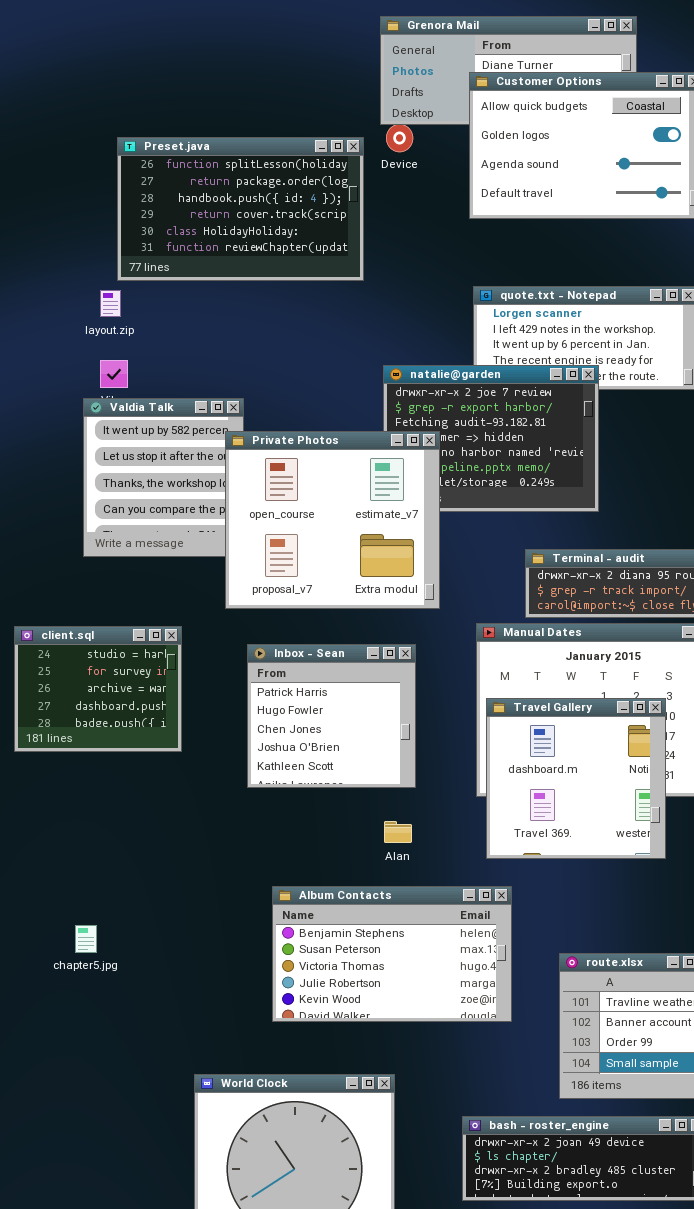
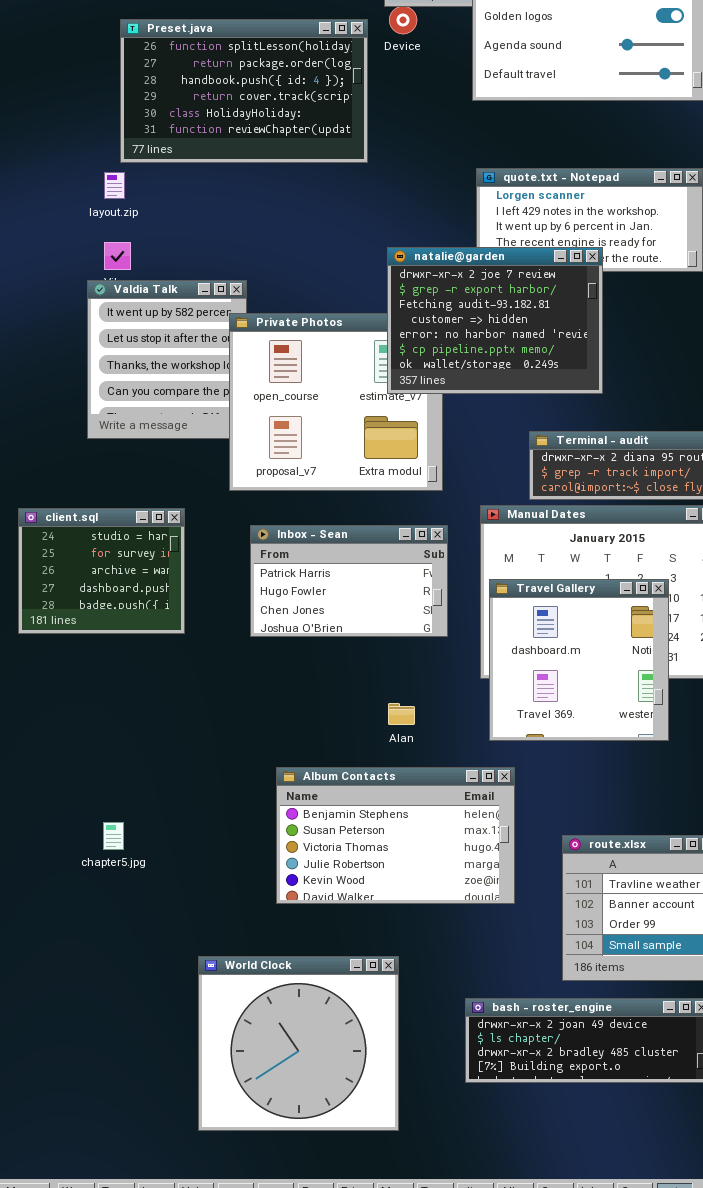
natalie@garden: [383,365,599,512] -> [387,247,603,394], raised
Inbox - Sean: [247,644,416,788] -> [250,525,448,637], resized
chapter5.jpg: [75,925,97,953] -> [103,822,124,850], moved

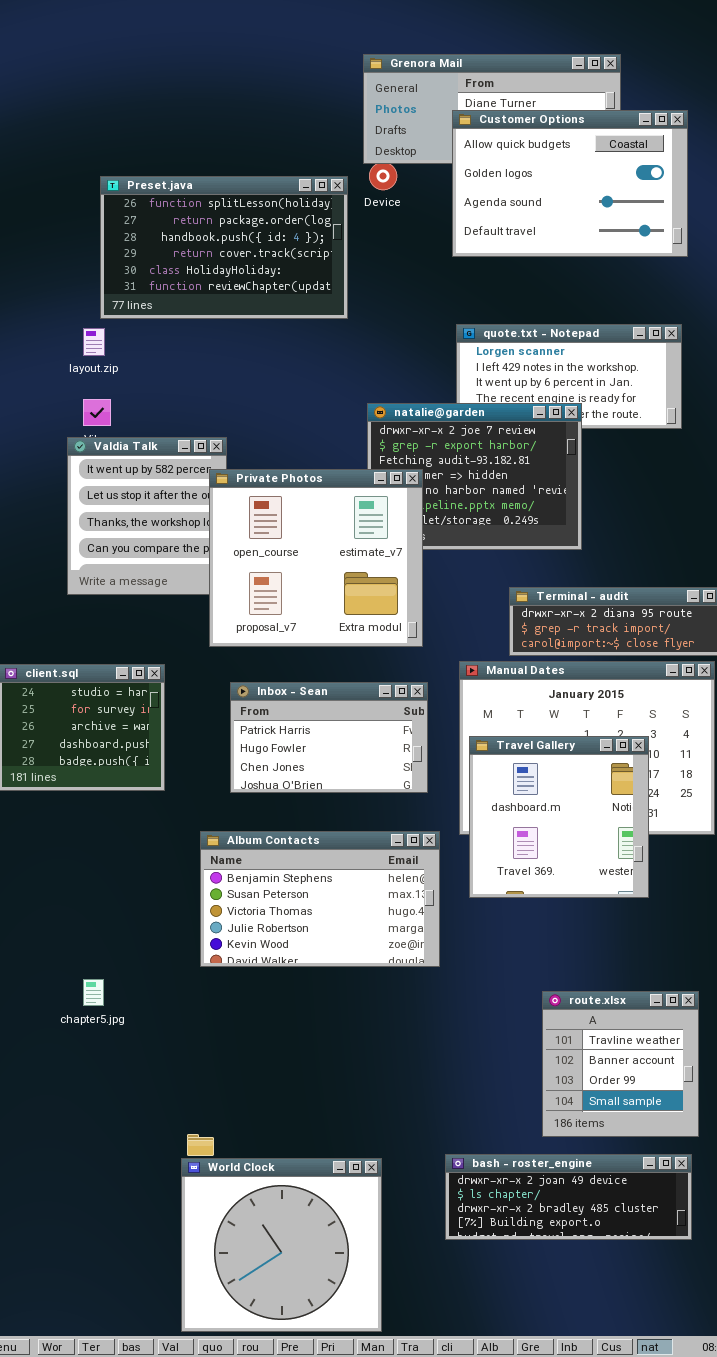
Private Photos: [229,313,443,491] -> [209,469,423,647], raised
Album Contacts: [276,767,515,904] -> [200,831,440,967], moved
World Clock: [198,956,399,1131] -> [181,1158,382,1332], moved

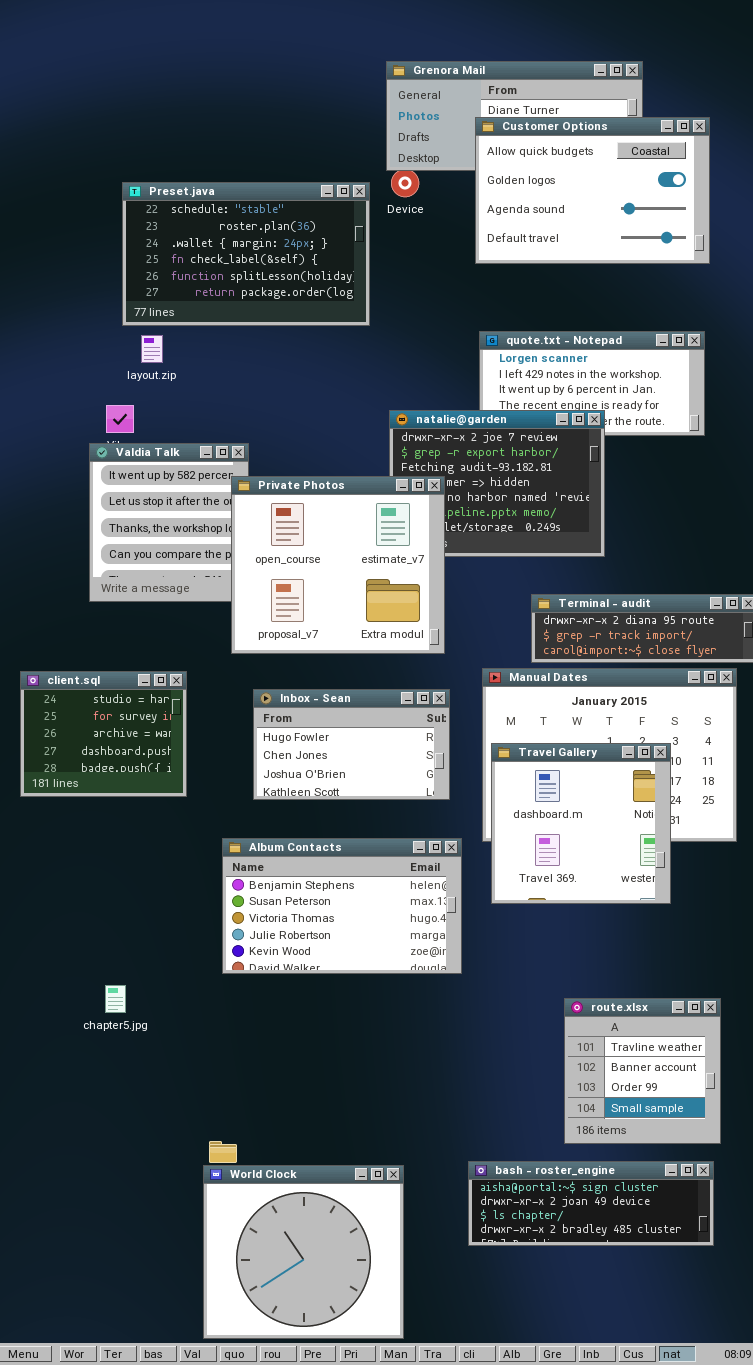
Preset.java: [100,176,348,319] -> [122,182,370,326], scrolled up 4 rows
layout.zip: [83,328,105,356] -> [141,335,163,363], moved
Inbox - Sean: [230,682,428,793] -> [253,689,450,800], scrolled down 1 row
bash - roster_engine: [445,1154,692,1240] -> [468,1161,714,1246], scrolled up 1 row

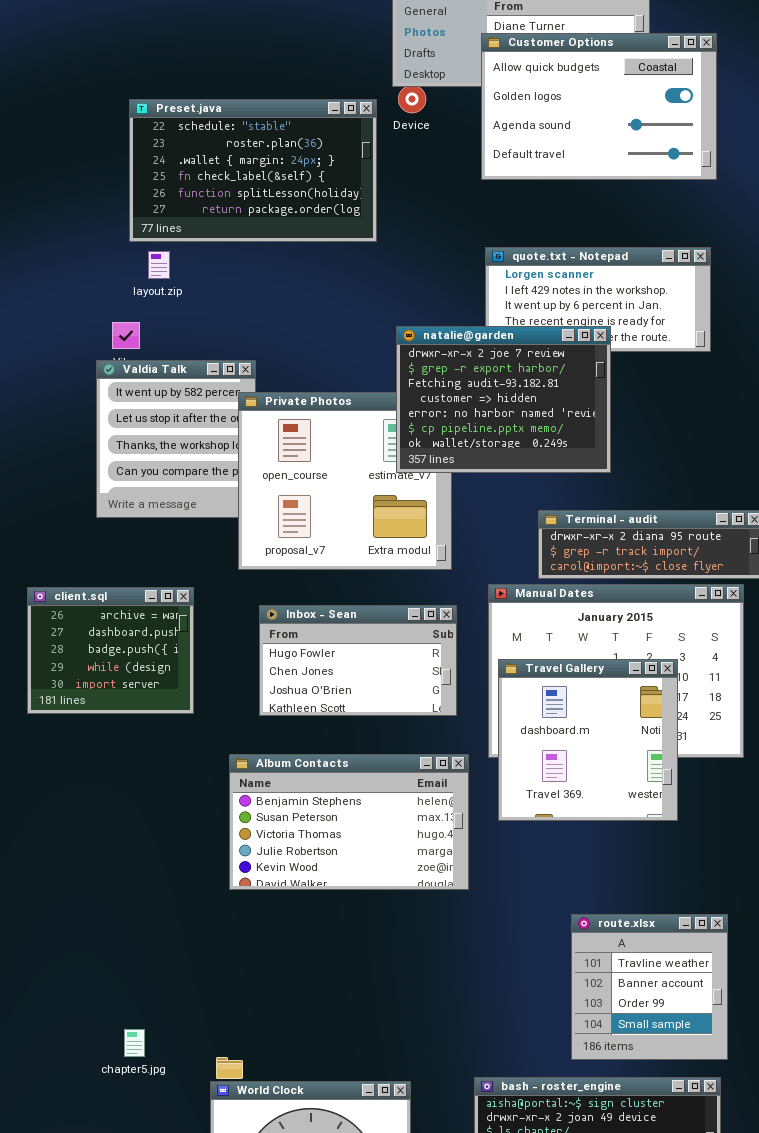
natalie@garden: [389,410,605,557] -> [396,326,611,473], raised
client.sql: [20,671,187,797] -> [27,587,194,714], scrolled down 2 rows
chapter5.jpg: [105,985,126,1013] -> [124,1029,145,1057], moved

